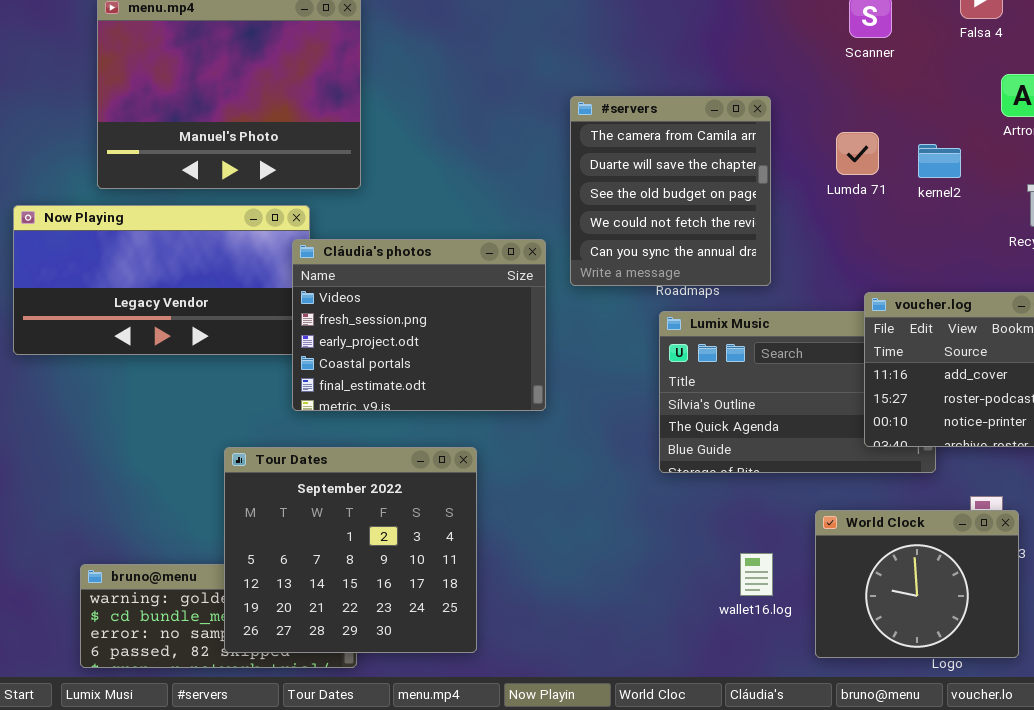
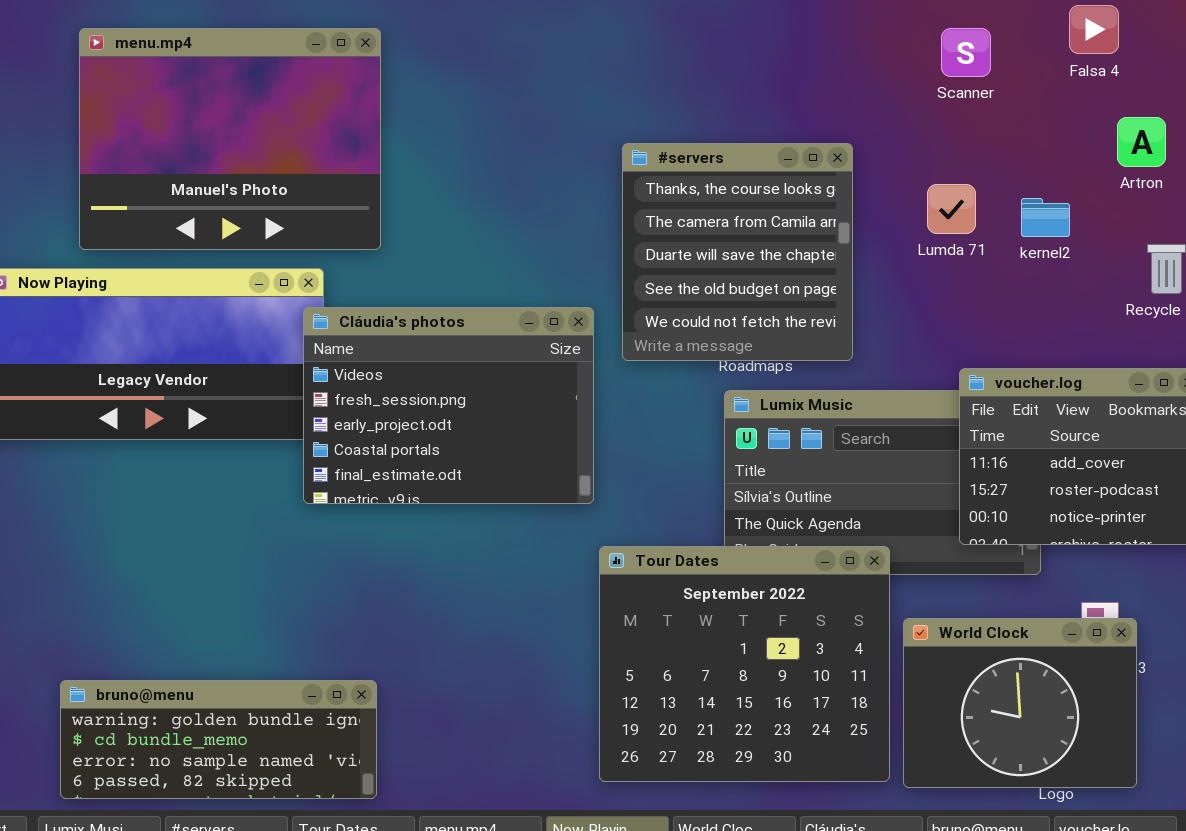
#servers: [570,96,771,286] -> [622,143,853,361], scrolled up 1 row
Tour Dates: [224,447,477,653] -> [599,546,890,782], moved

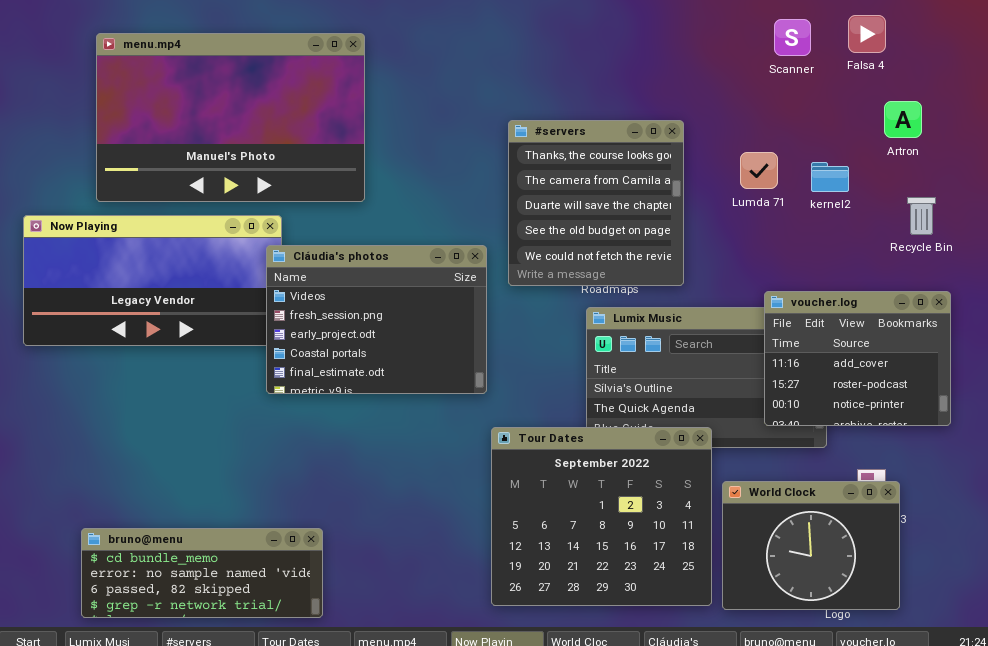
menu.mp4: [79,28,381,250] -> [96,33,365,202], resized
Scanner: [941,28,991,77] -> [774,19,811,56], moved
bruno@menu: [60,680,377,799] -> [81,528,323,618], scrolled down 1 row

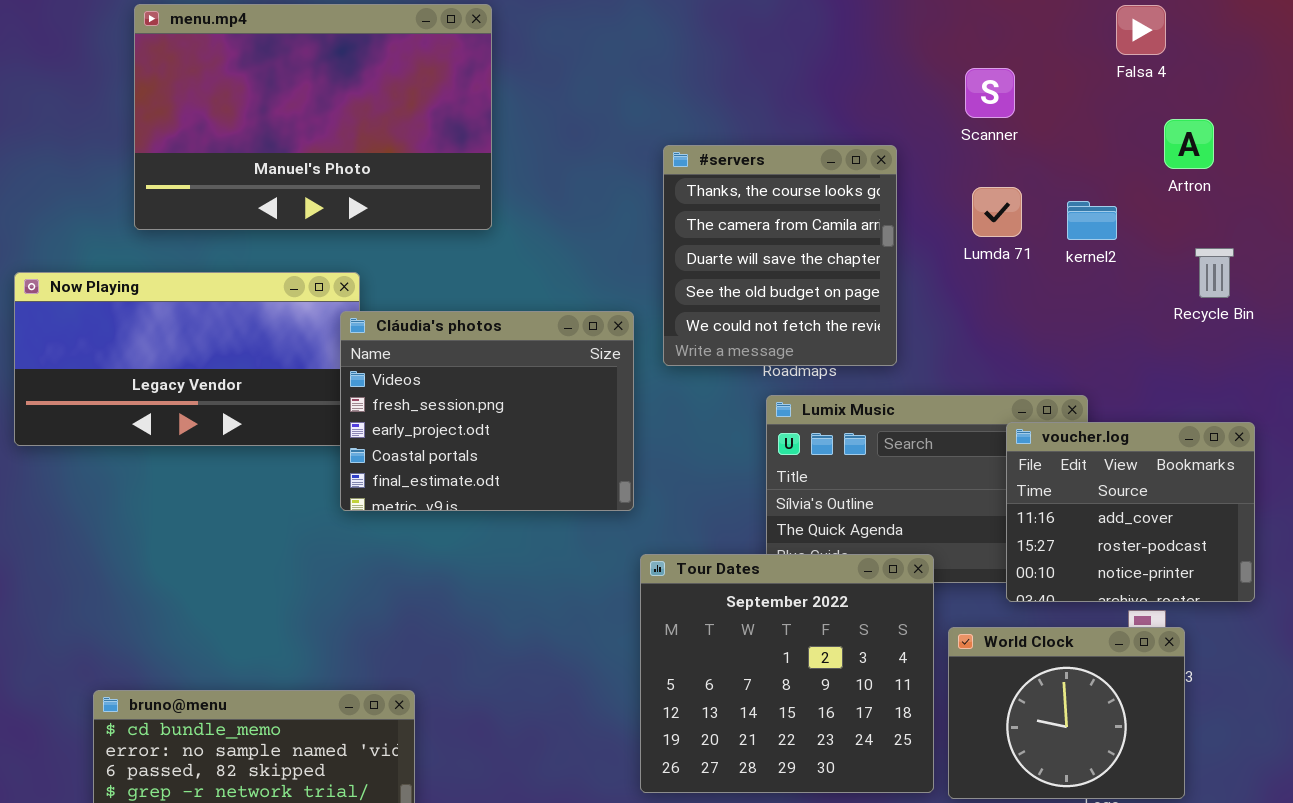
Scanner: [774,19,811,56] -> [965,68,1015,118], moved
menu.mp4: [96,33,365,202] -> [134,4,492,230], moved
voucher.log: [764,291,951,426] -> [1006,422,1255,602], moved

